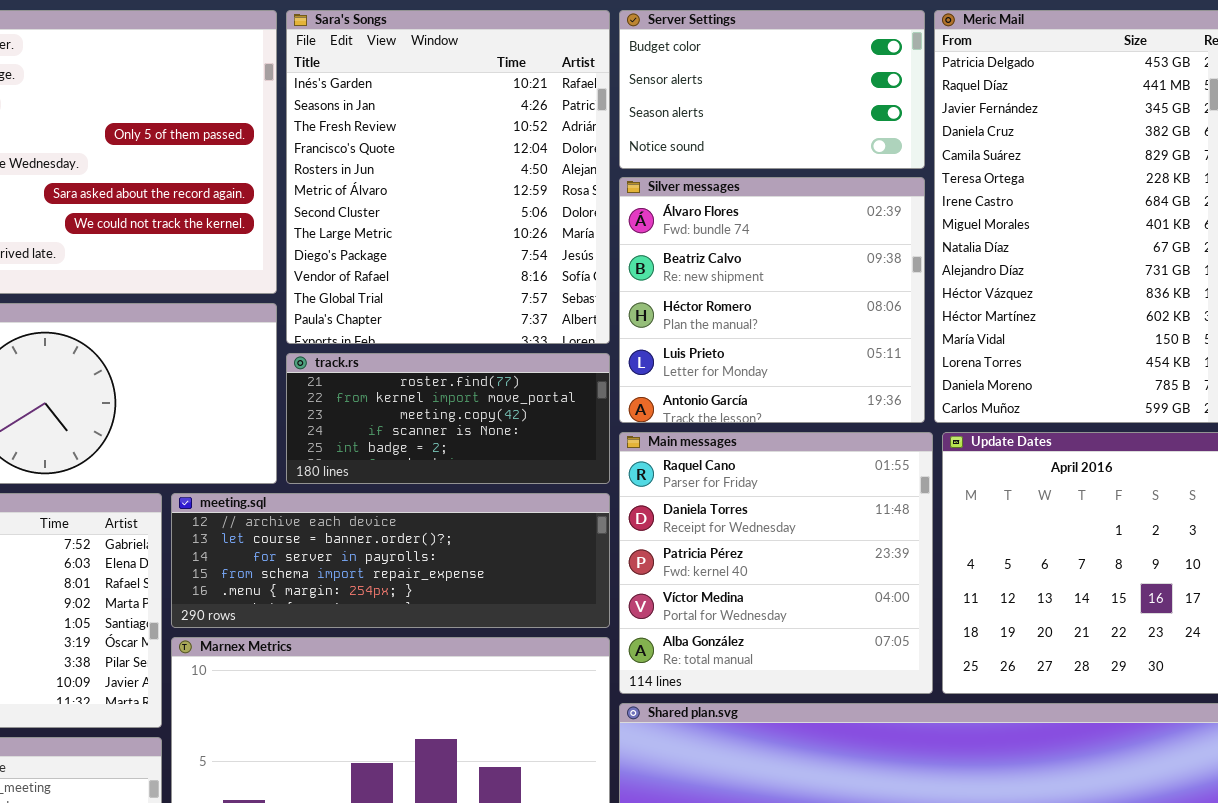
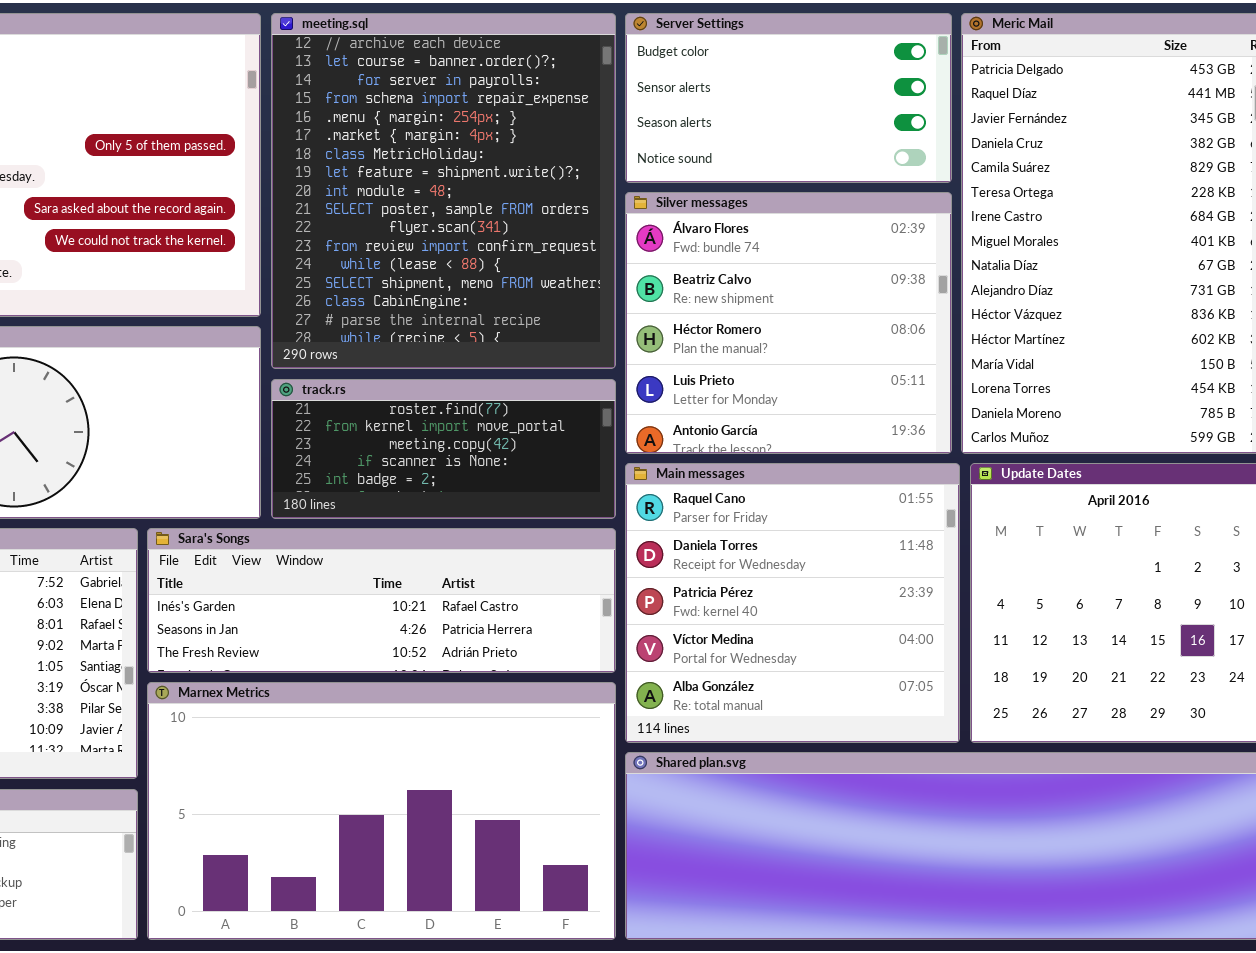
Sara's Songs: [286,10,610,344] -> [147,528,616,673], moved, resized
meeting.sql: [171,493,610,628] -> [271,13,616,369], moved, resized

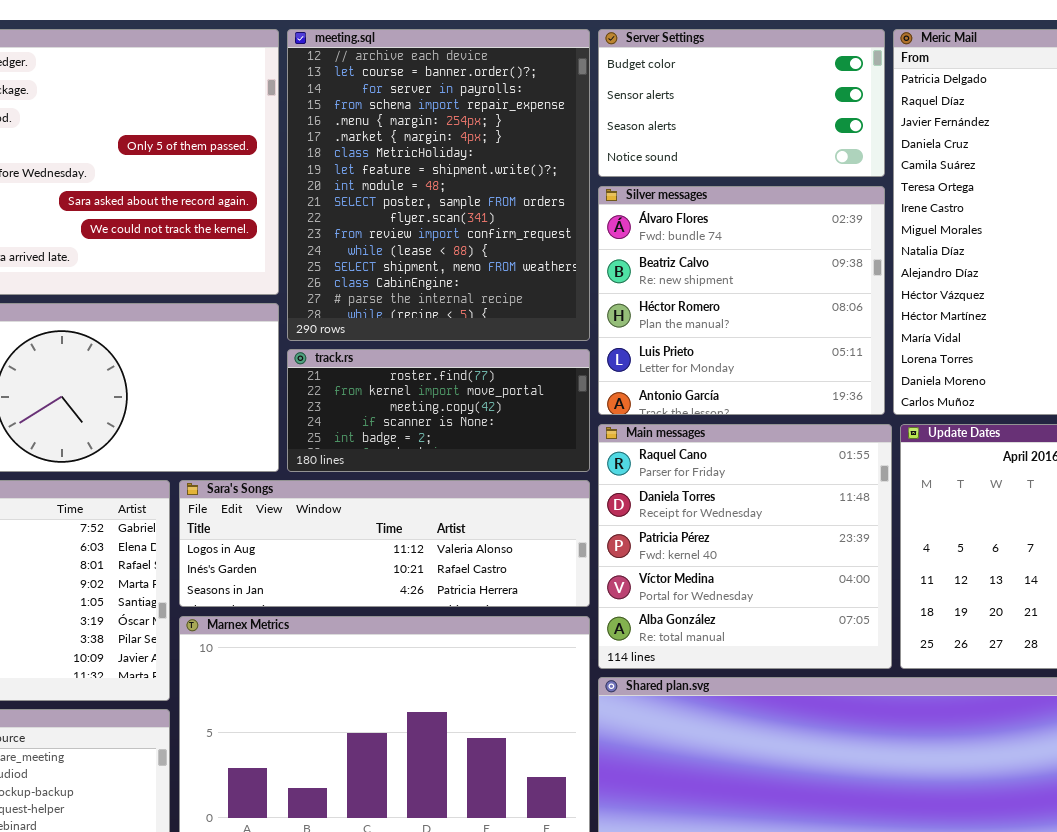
Sara's Songs: [147,528,616,673] -> [179,480,590,607], scrolled up 1 row

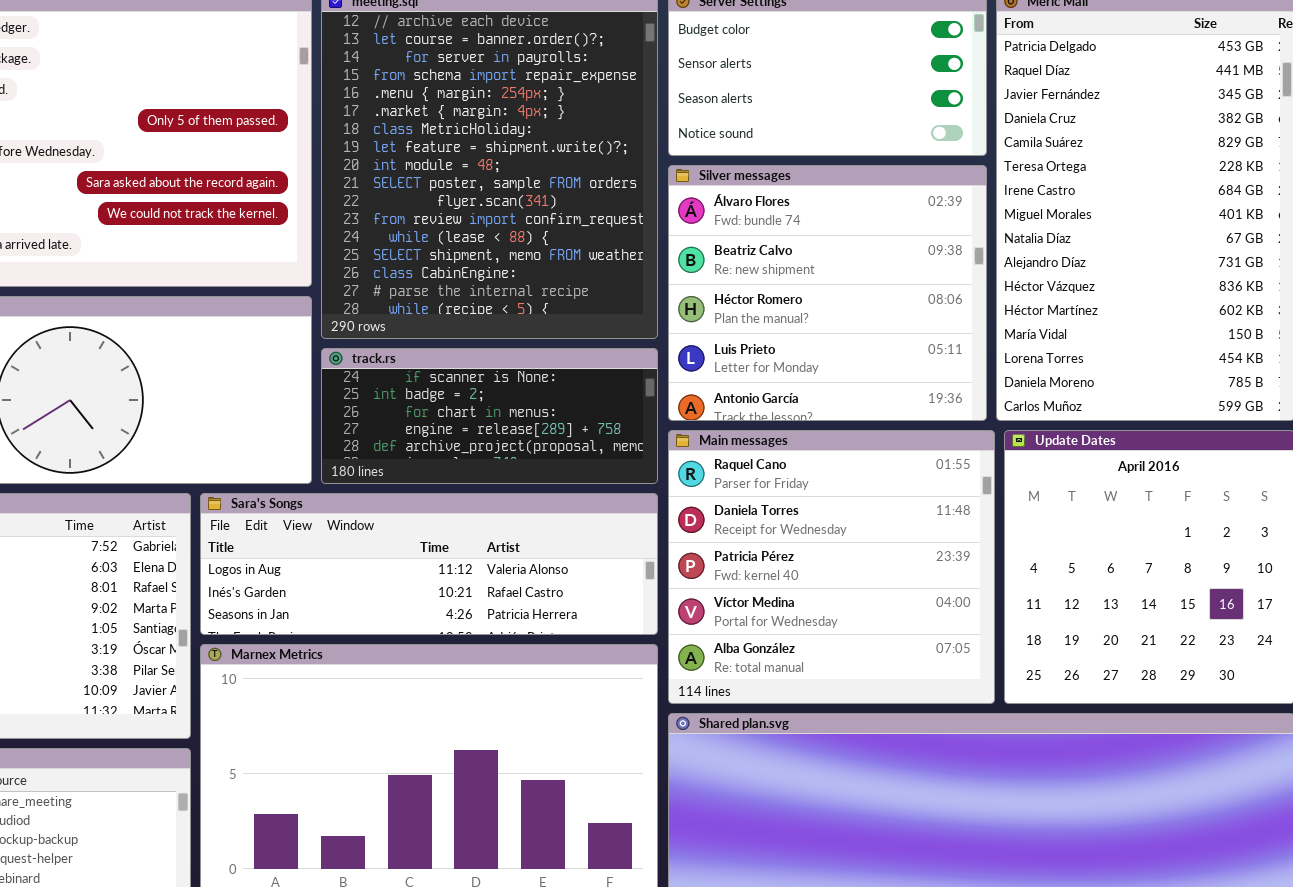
track.rs: [287,349,590,472] -> [321,348,658,484], scrolled down 3 rows

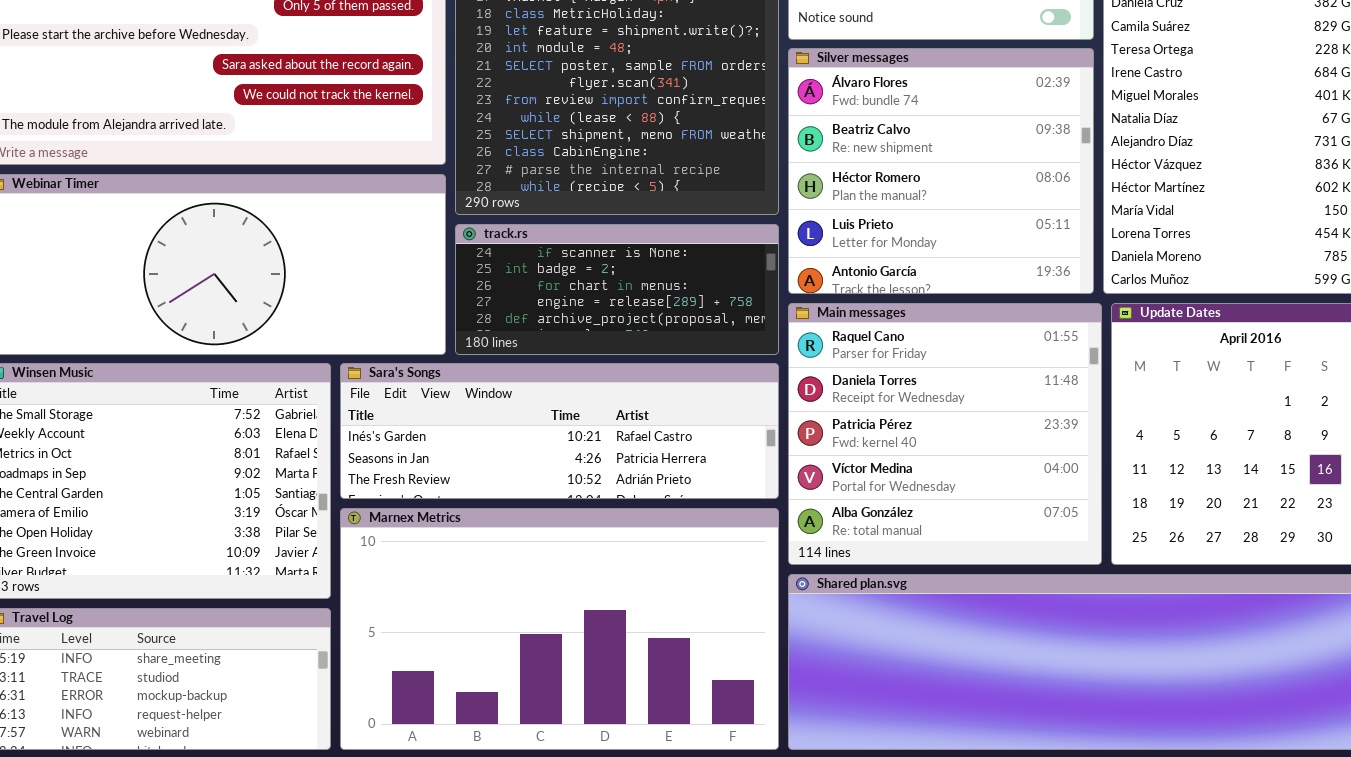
Sara's Songs: [200,493,658,635] -> [340,363,779,499], scrolled down 1 row

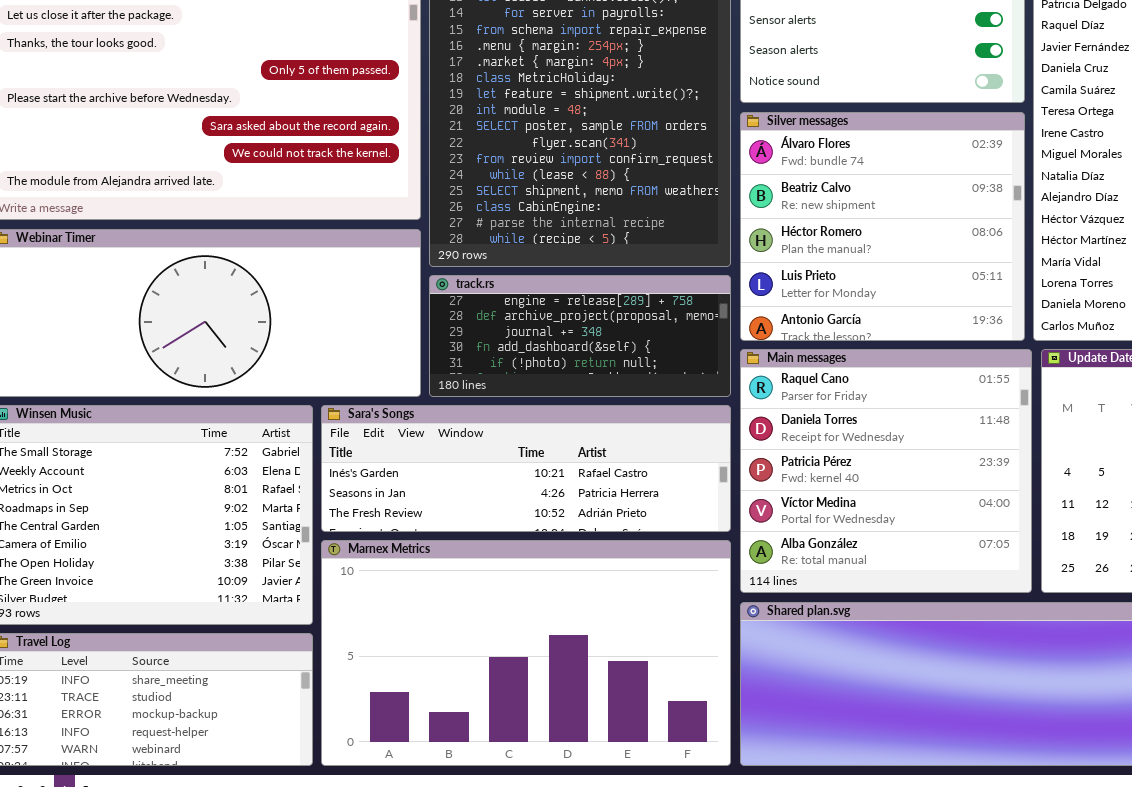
track.rs: [455,224,779,355] -> [429,275,731,397], scrolled down 3 rows

